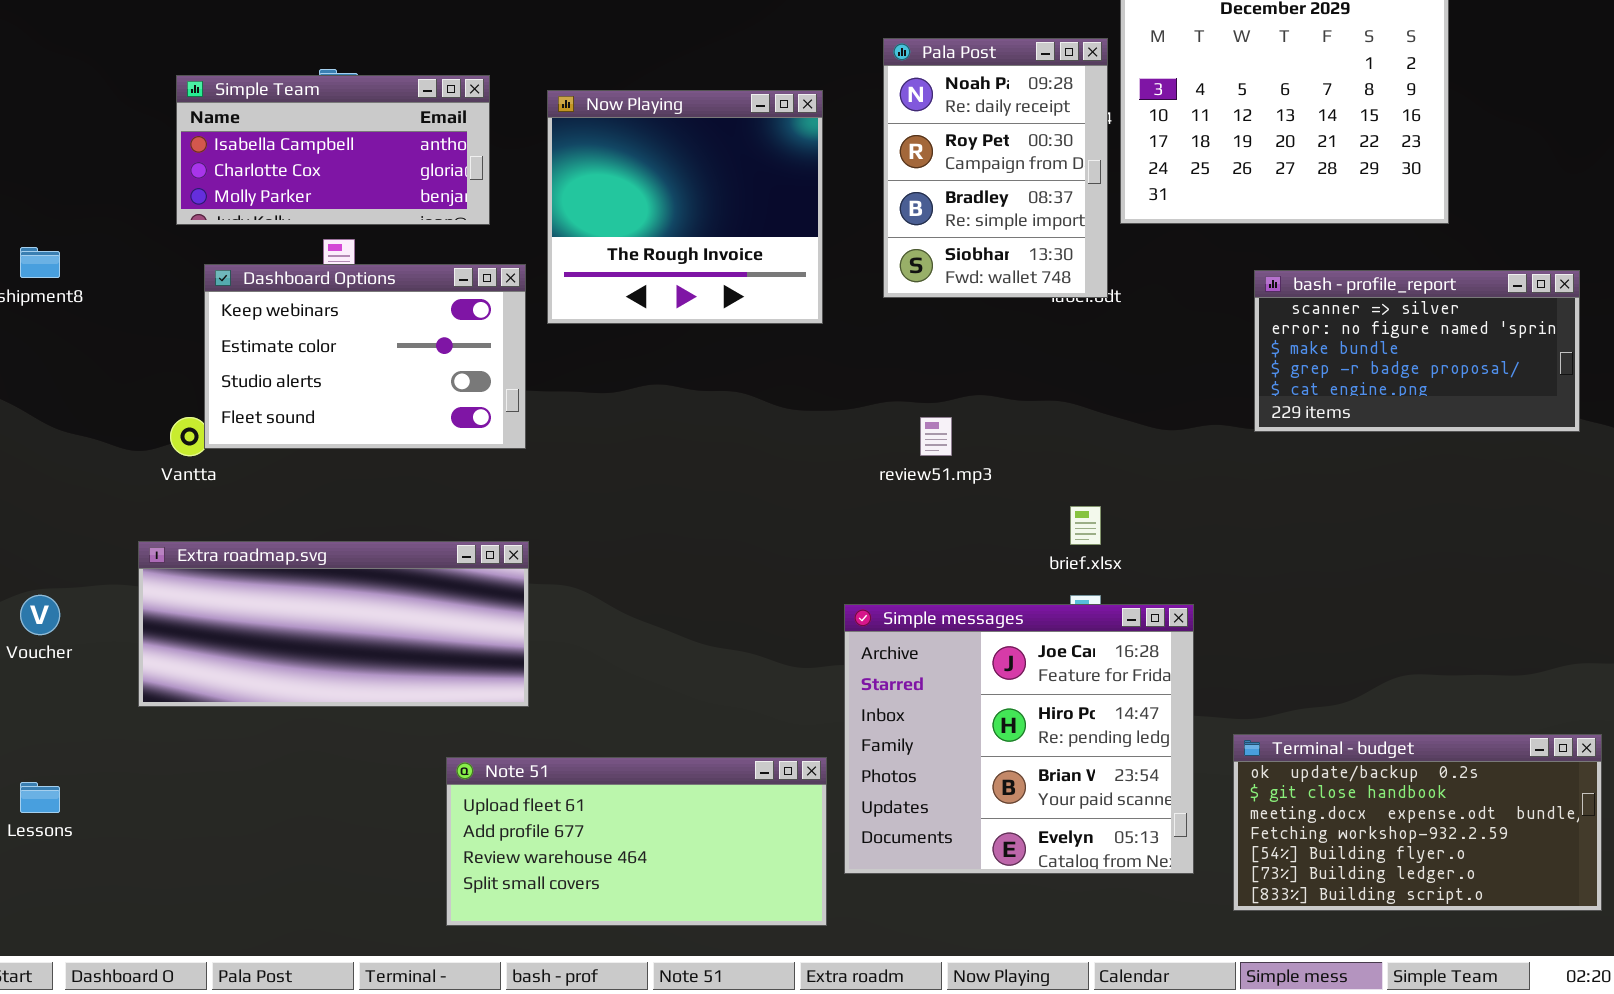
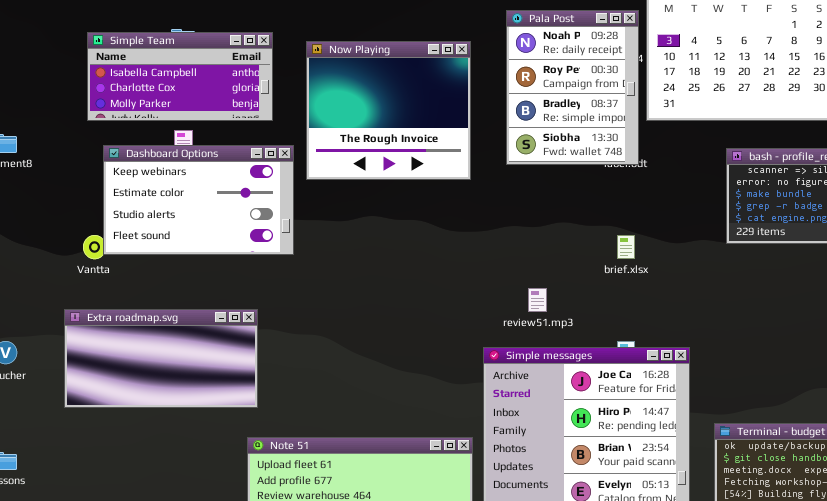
review51.mp3: [920,417,952,456] -> [528,288,547,312], moved
brief.xlsx: [1070,506,1101,545] -> [617,235,635,259], moved
Extra roadmap.svg: [138,541,529,707] -> [64,309,258,408], resized

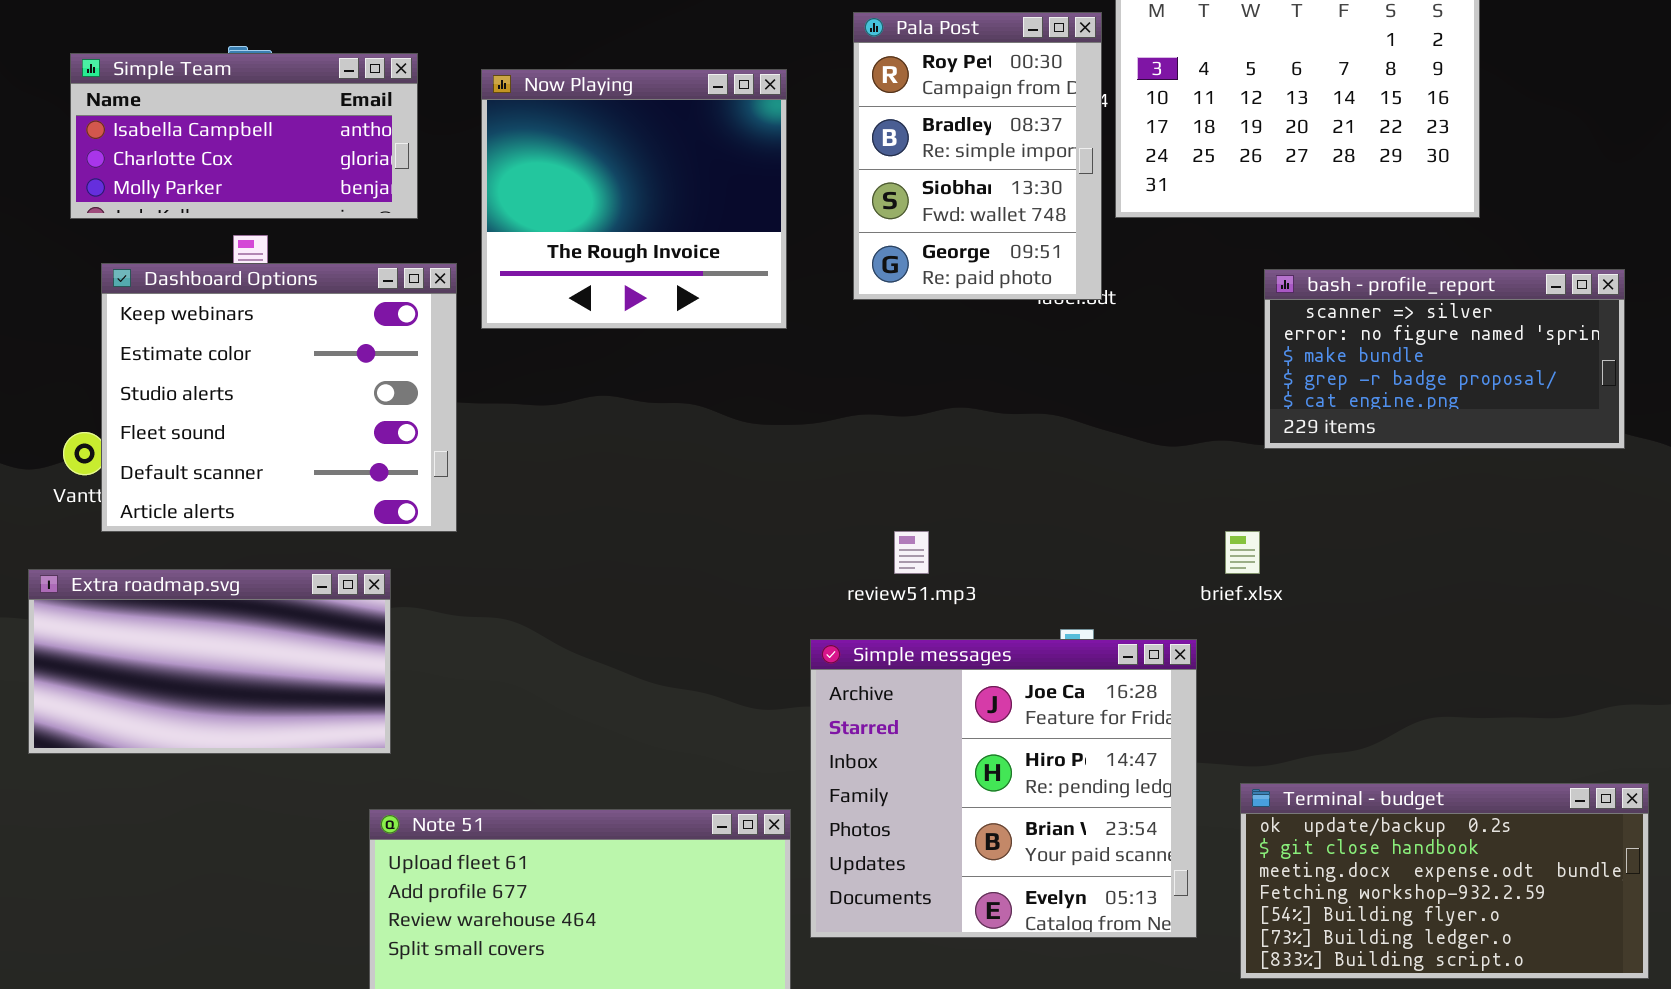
Pala Post: [506,10,639,165] -> [853,12,1102,300], scrolled down 1 row
Dashboard Options: [103,145,294,255] -> [101,263,457,532], resized
brief.xlsx: [617,235,635,259] -> [1225,531,1260,574], moved

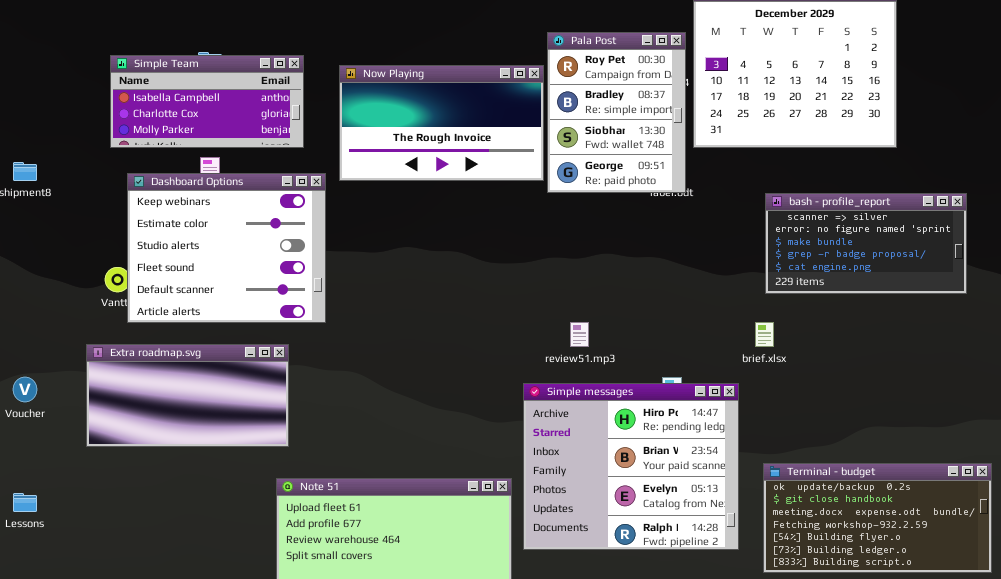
Now Playing: [481,69,787,329] -> [339,65,544,181], resized
bash - profile_report: [1264,269,1625,449] -> [765,193,967,294], moved
Simple messages: [810,639,1197,938] -> [523,383,739,550], scrolled down 1 row

